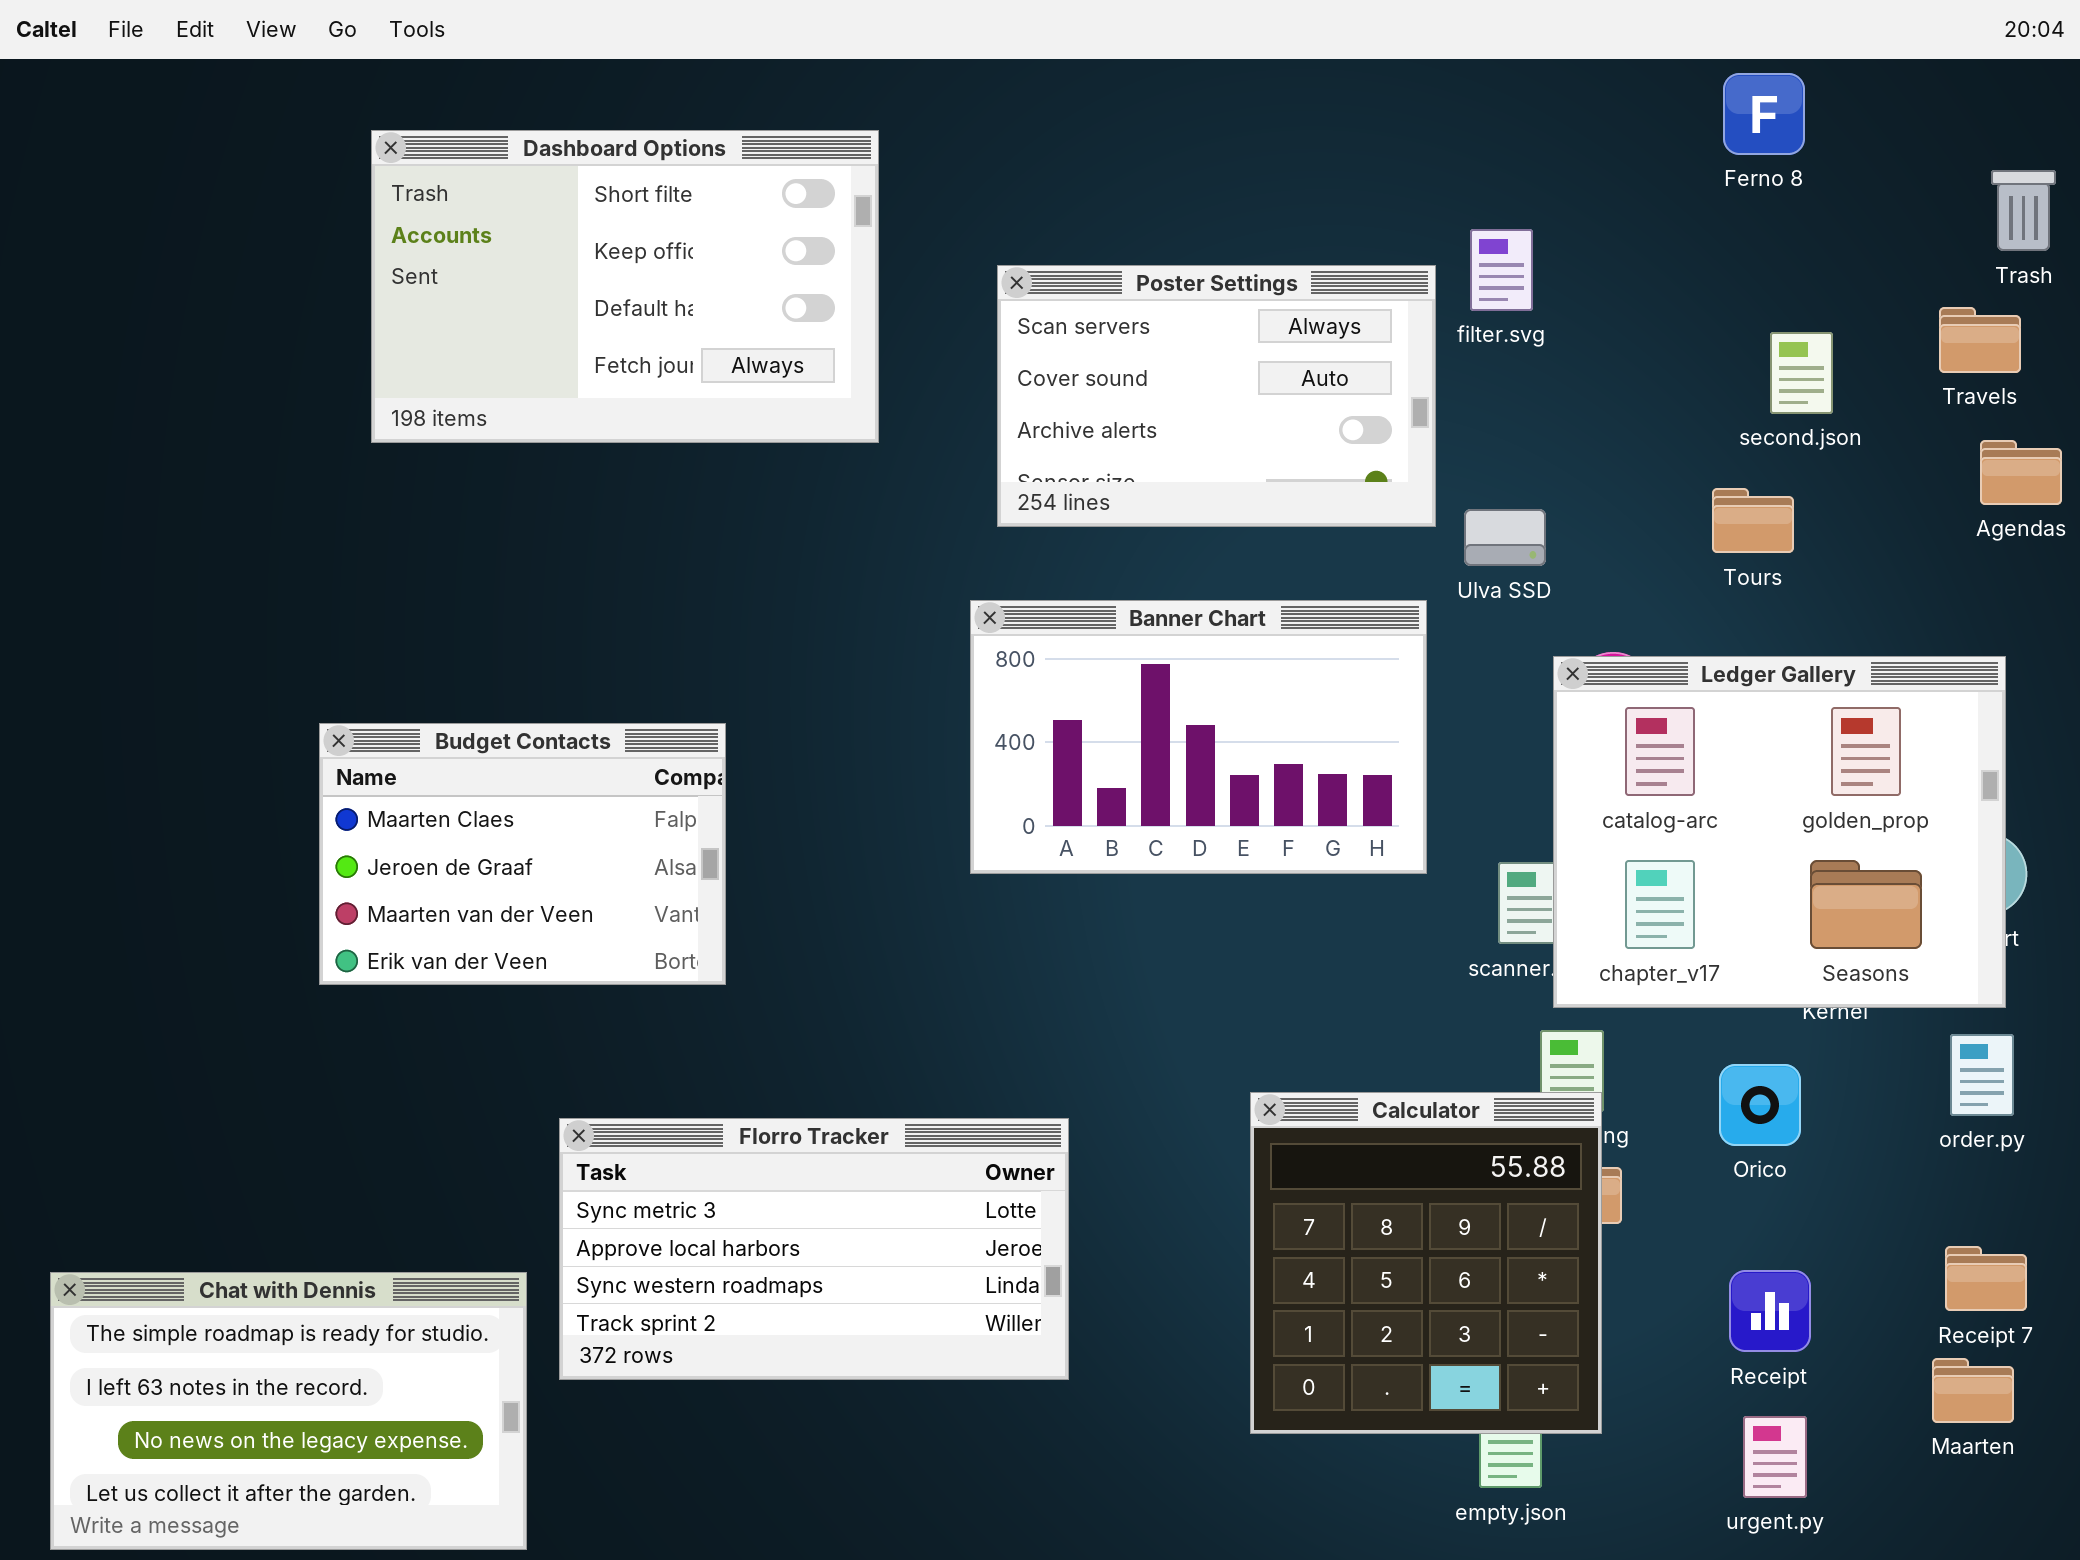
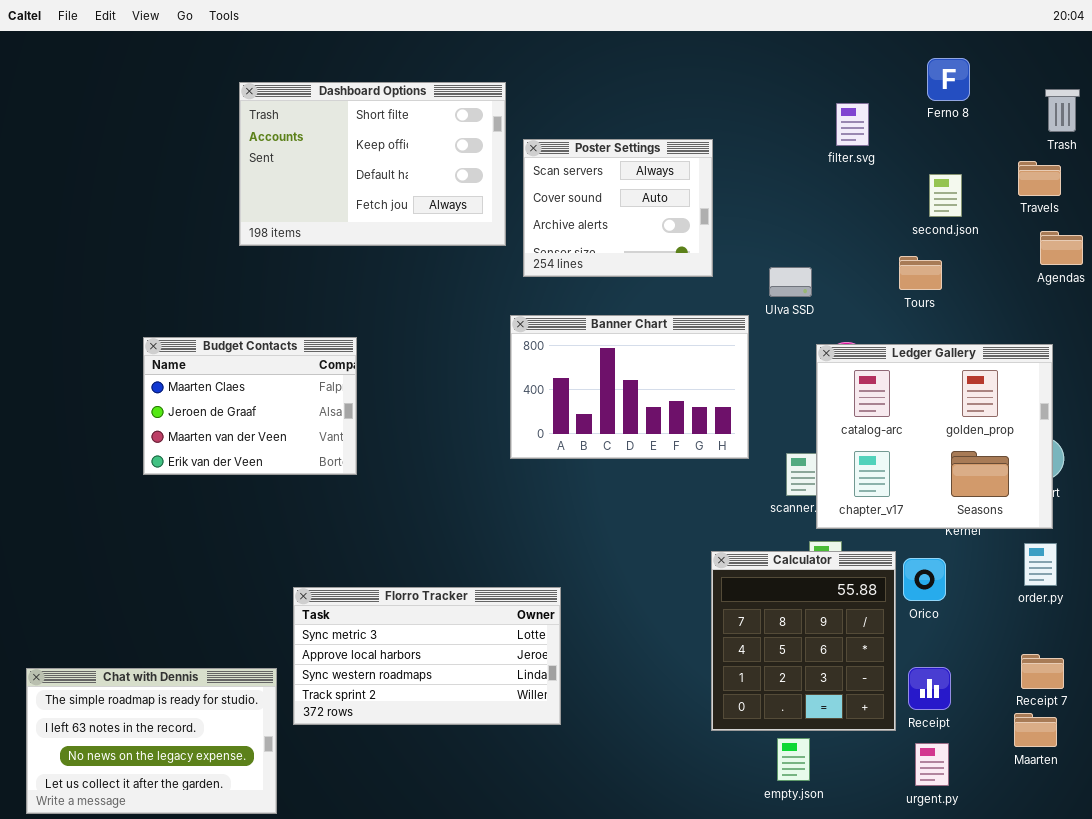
Ferno 8: [1723,73,1805,155] -> [927,58,970,101], moved
Dashboard Options: [371,130,879,443] -> [239,82,506,246], moved
filter.svg: [1470,229,1533,311] -> [836,103,869,146], moved
Poster Settings: [997,265,1436,527] -> [523,139,713,277], resized
Budget Contacts: [319,723,726,985] -> [143,337,357,475], moved
Calculator: [1250,1092,1602,1434] -> [711,551,896,731], moved

